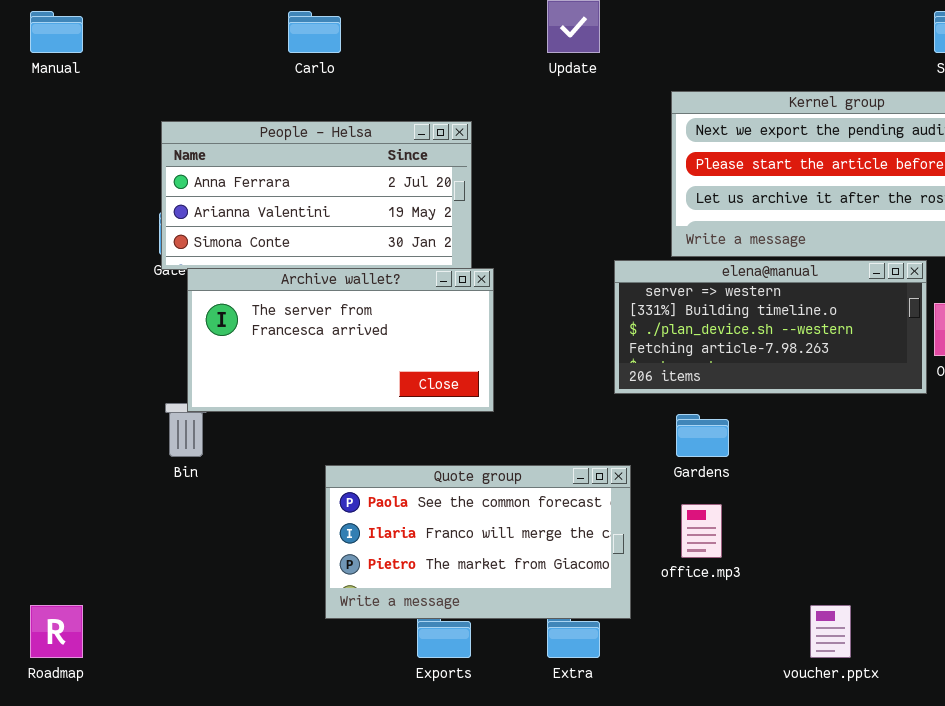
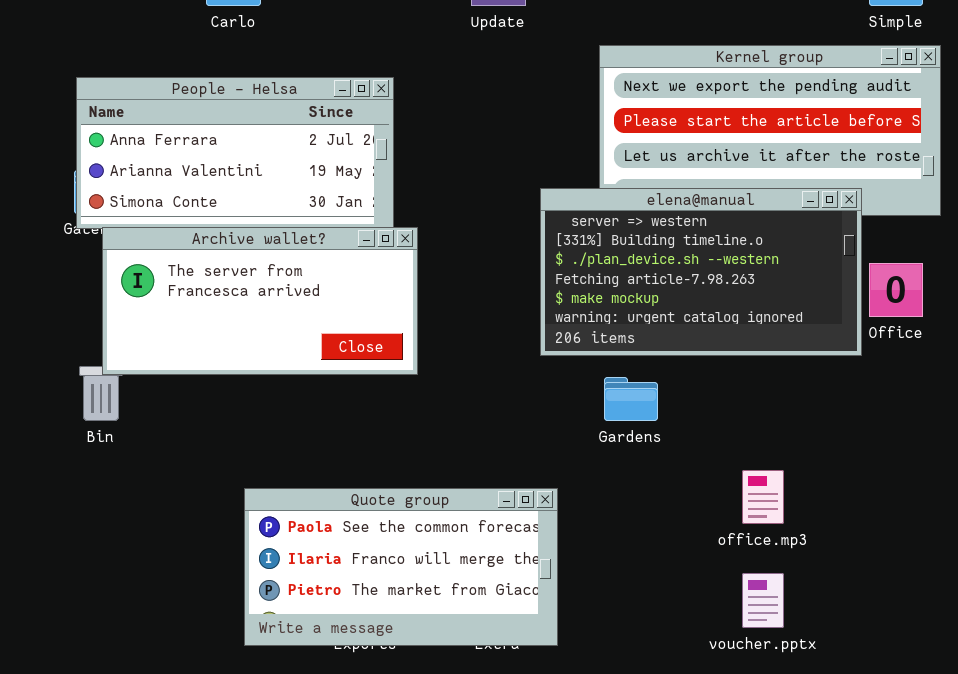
elena@manual: [614,260,927,394] -> [540,188,862,356], resized
Quote group: [325,465,631,619] -> [244,488,558,646], moved
office.mp3: [681,504,722,558] -> [742,470,784,524], moved

